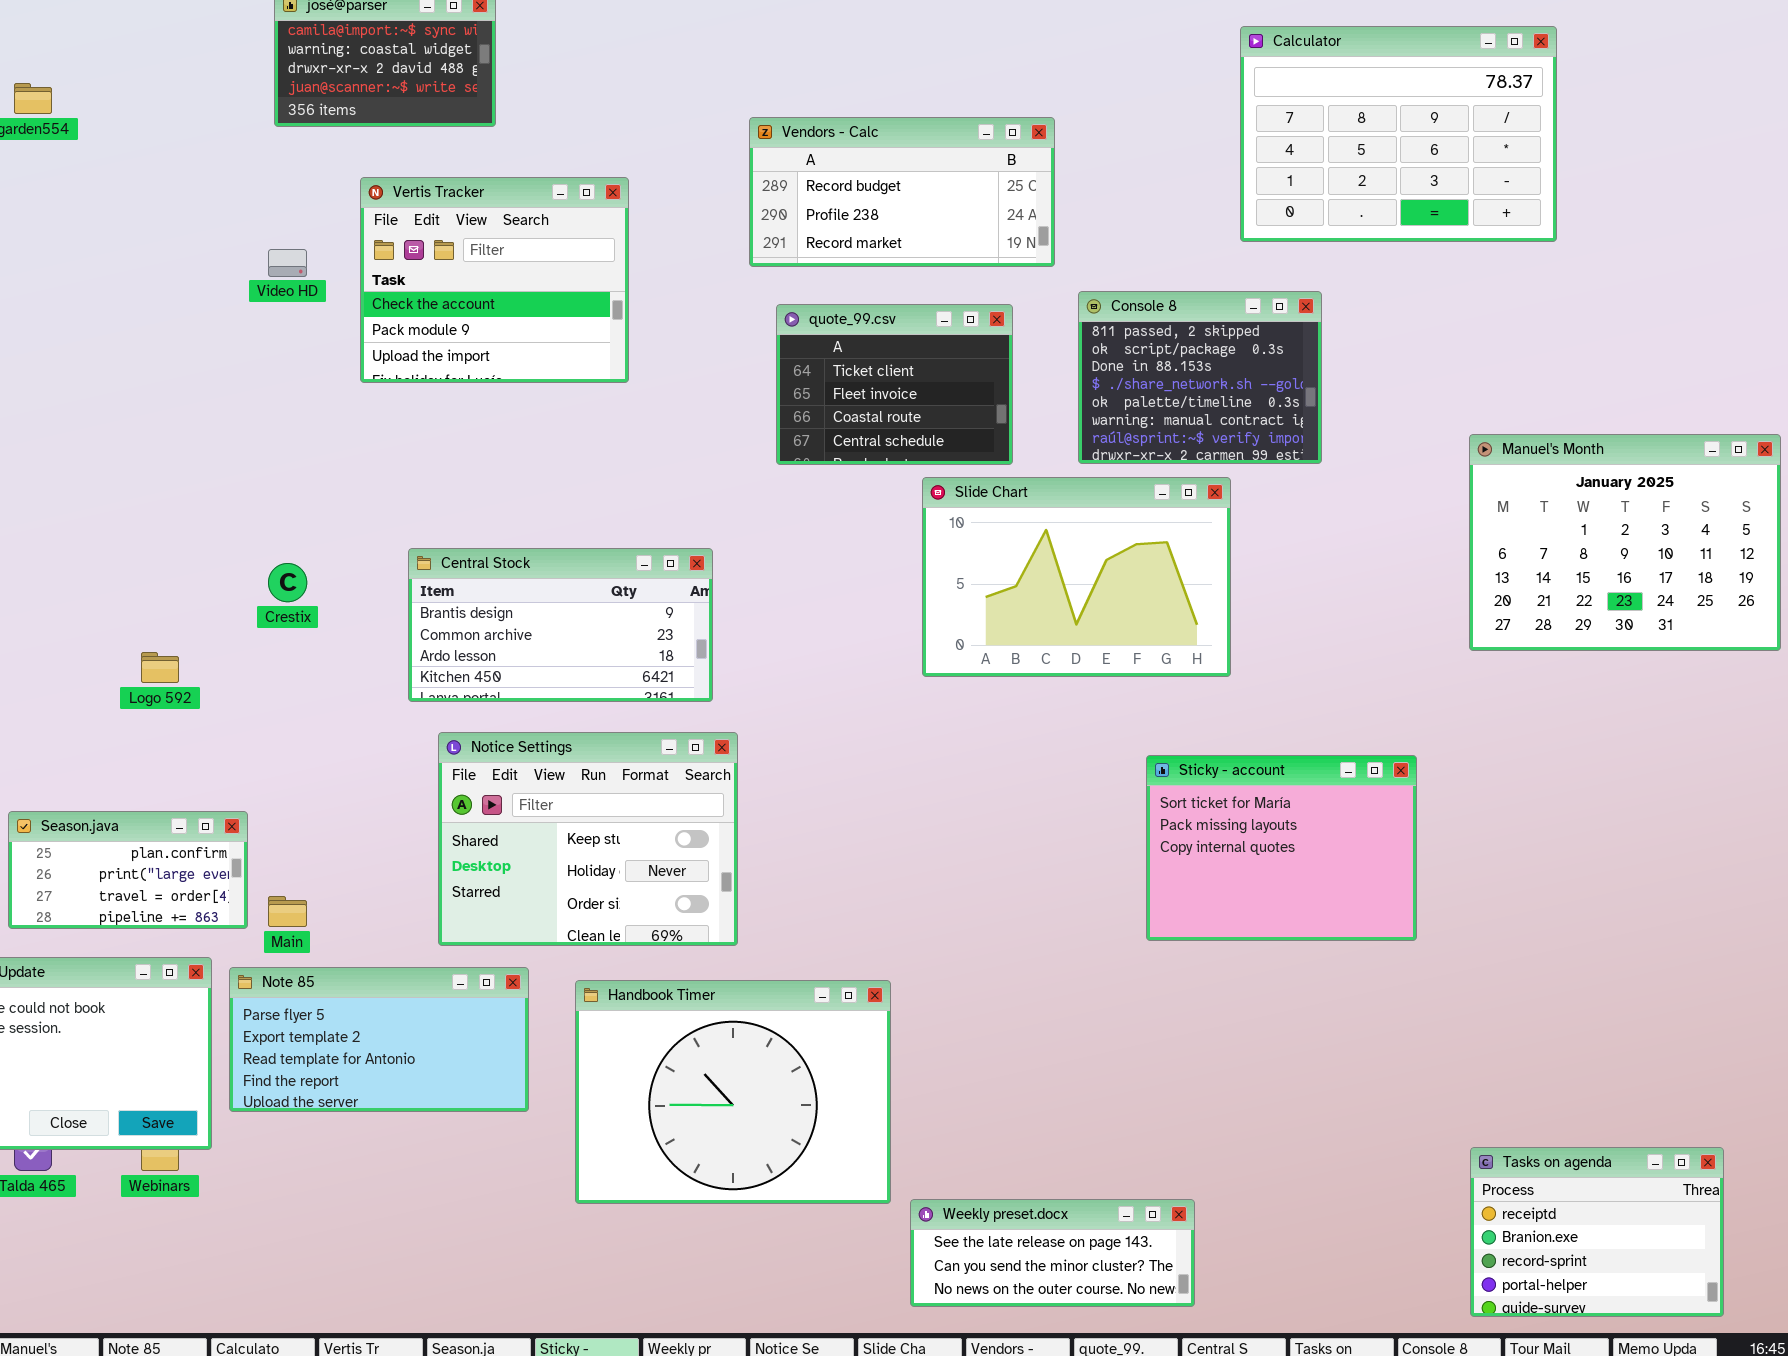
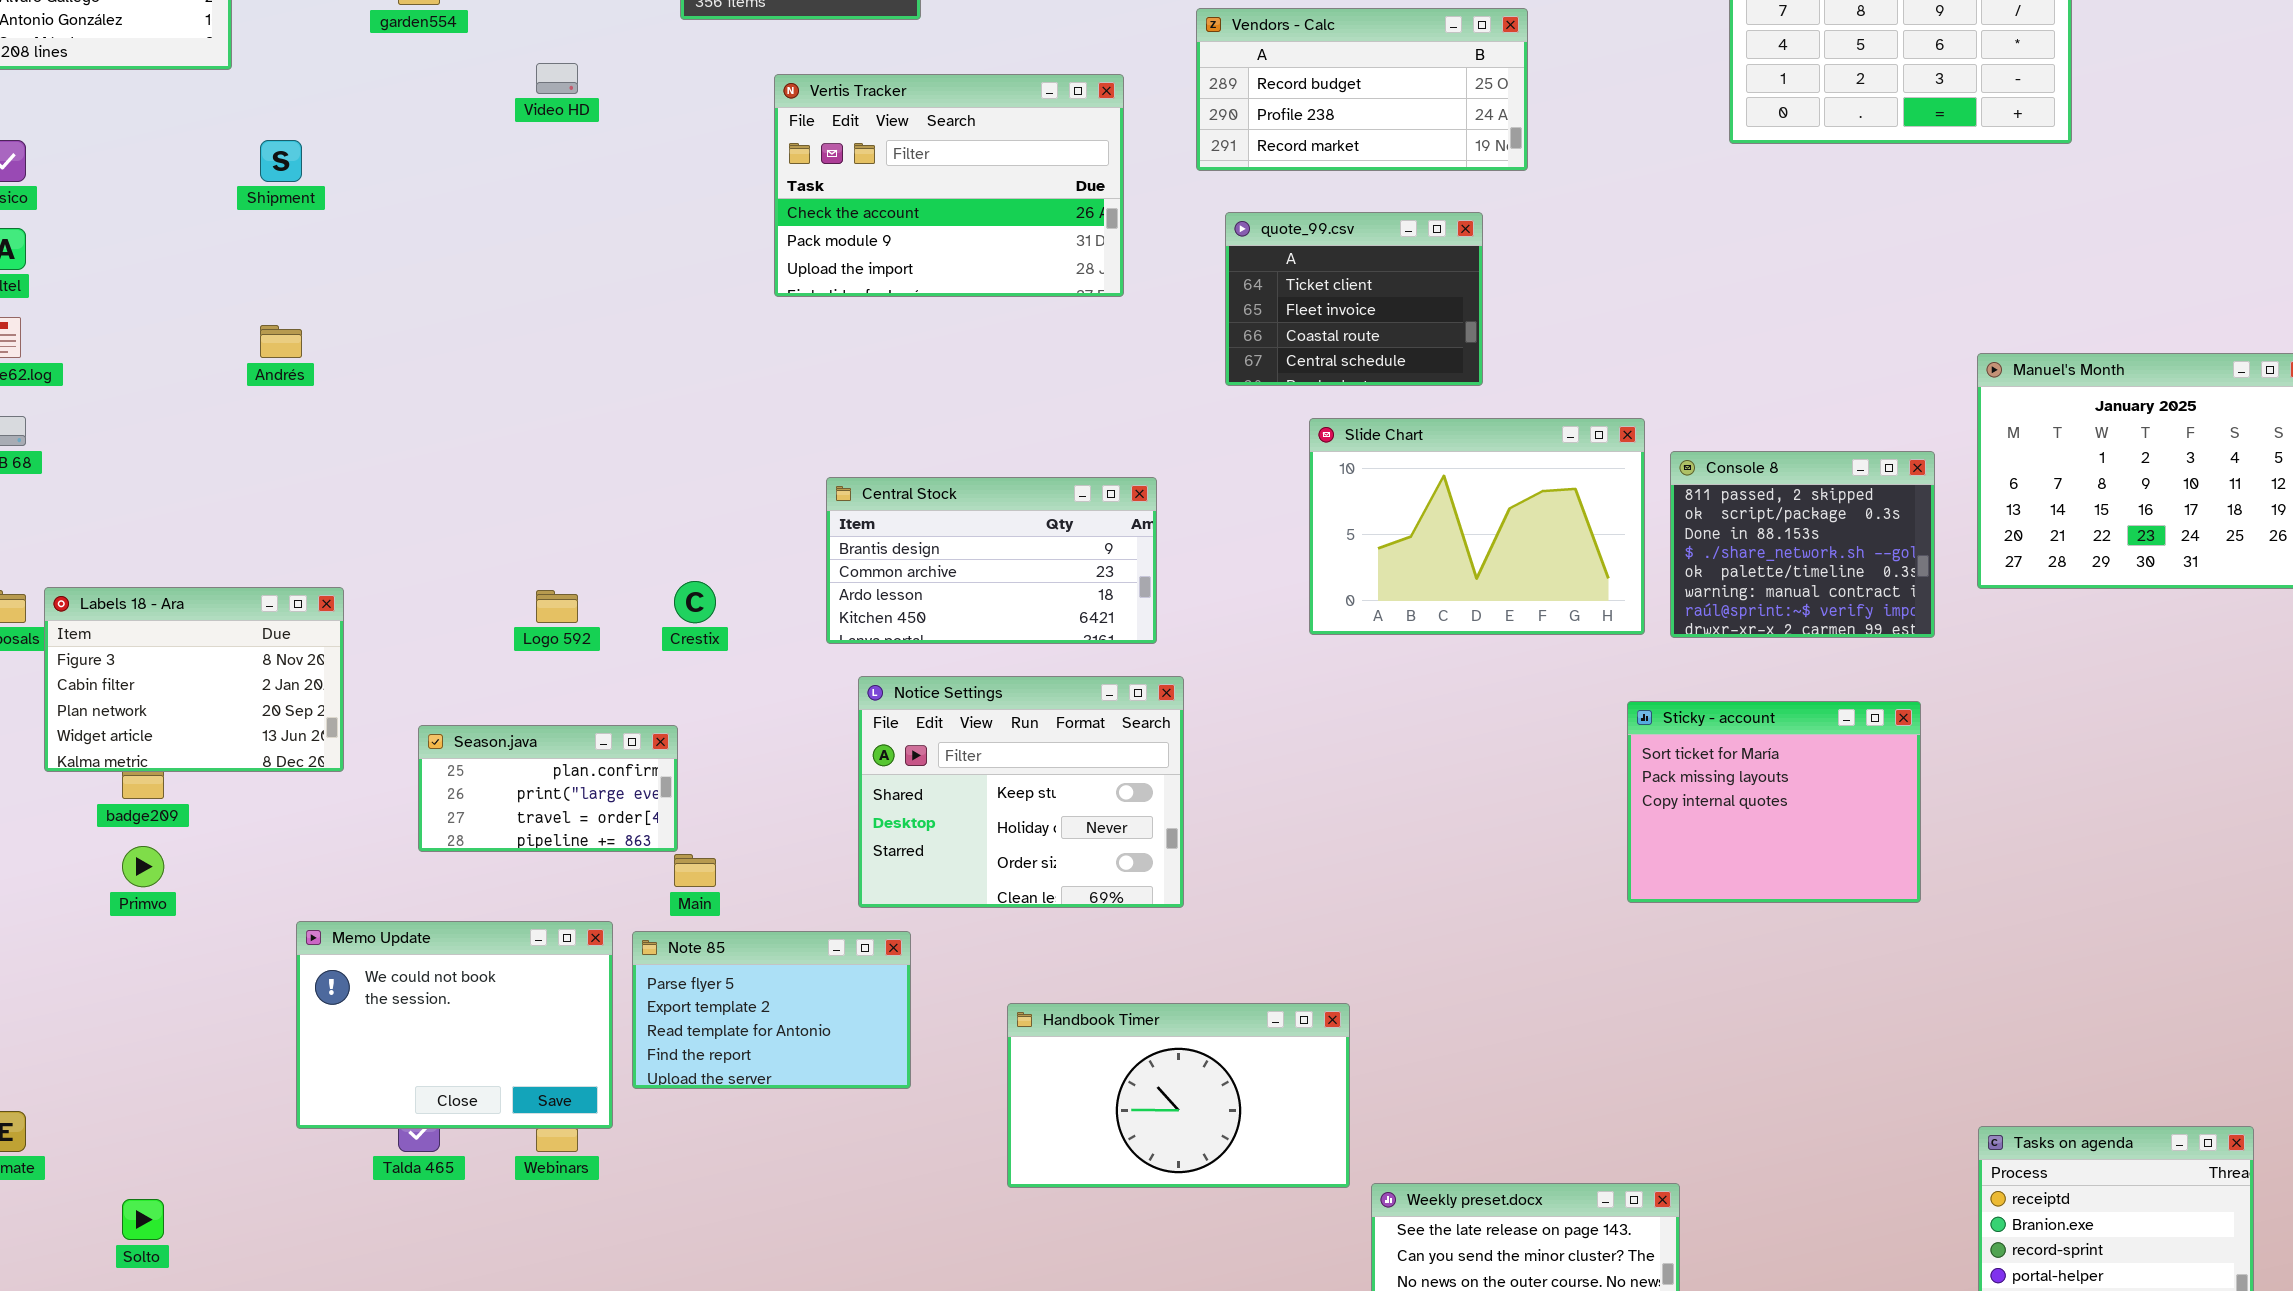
Vertis Tracker: [360,177,629,383] -> [774,74,1124,297], resized
Video HD: [268,249,307,277] -> [536,63,578,94], moved
Console 8: [1078,291,1322,464] -> [1670,451,1935,638], moved
Slide Chart: [922,477,1231,677] -> [1309,418,1645,635], moved
Crestix: [268,563,307,602] -> [674,581,716,623], moved
Season.java: [8,811,248,929] -> [418,725,678,852], moved
Note 85: [229,967,529,1112] -> [632,931,911,1089], resized
Handbook Timer: [575,980,891,1204] -> [1007,1003,1350,1188], resized

